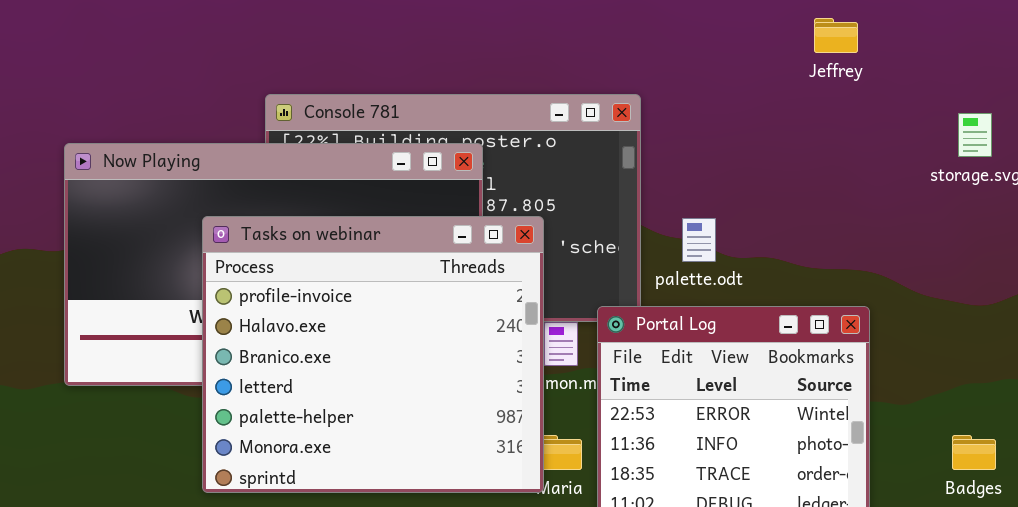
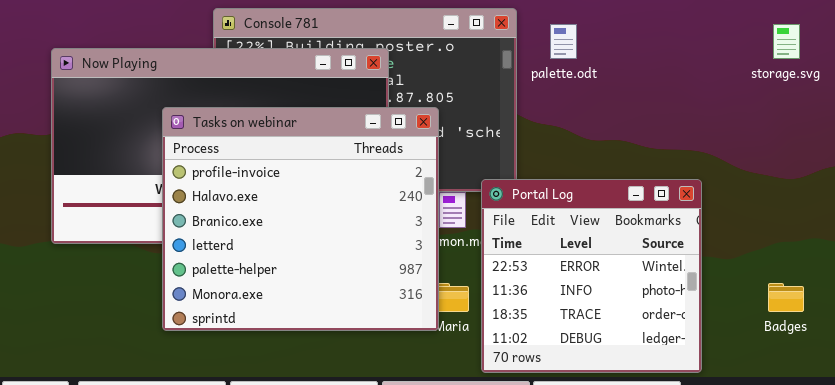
palette.odt: [682,218,716,262] -> [550,24,577,59], moved

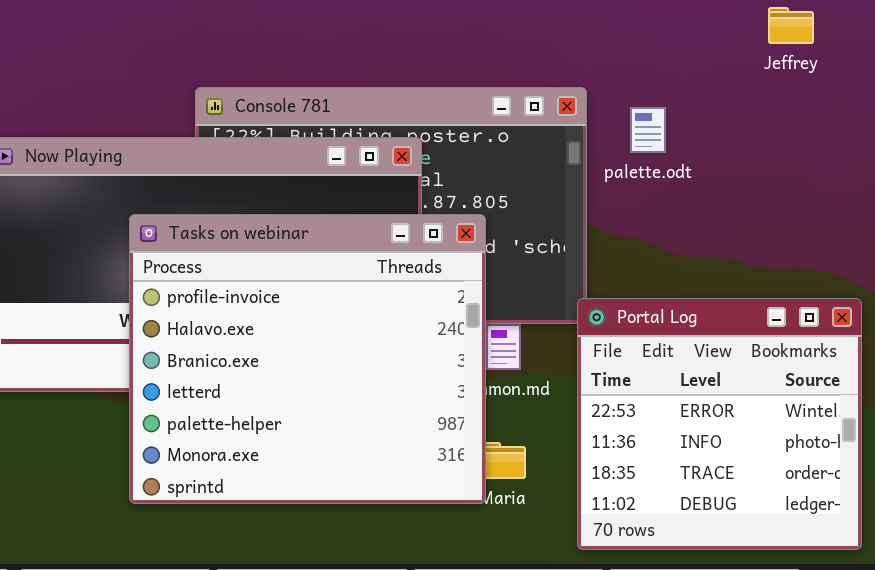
Portal Log: [481,179,702,373] -> [577,298,862,550], moved

